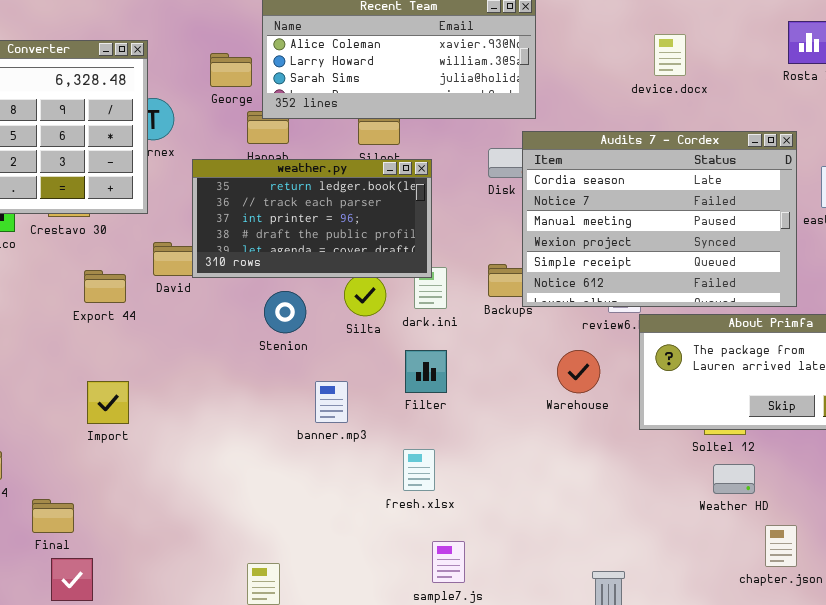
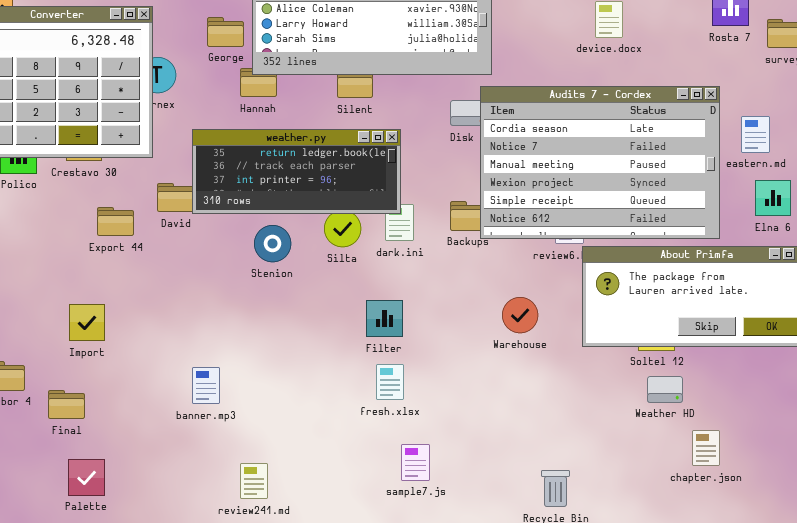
weather.py: [192,159,432,278] -> [192,129,401,214], resized
Filter: [405,350,447,393] -> [366,300,403,337], moved
Warehouse: [557,350,600,393] -> [502,297,538,333], moved
banner.mp3: [315,381,348,423] -> [192,367,220,404], moved
Import: [87,381,129,424] -> [69,304,105,341], moved
Final: [32,499,74,533] -> [48,390,85,419], moved

